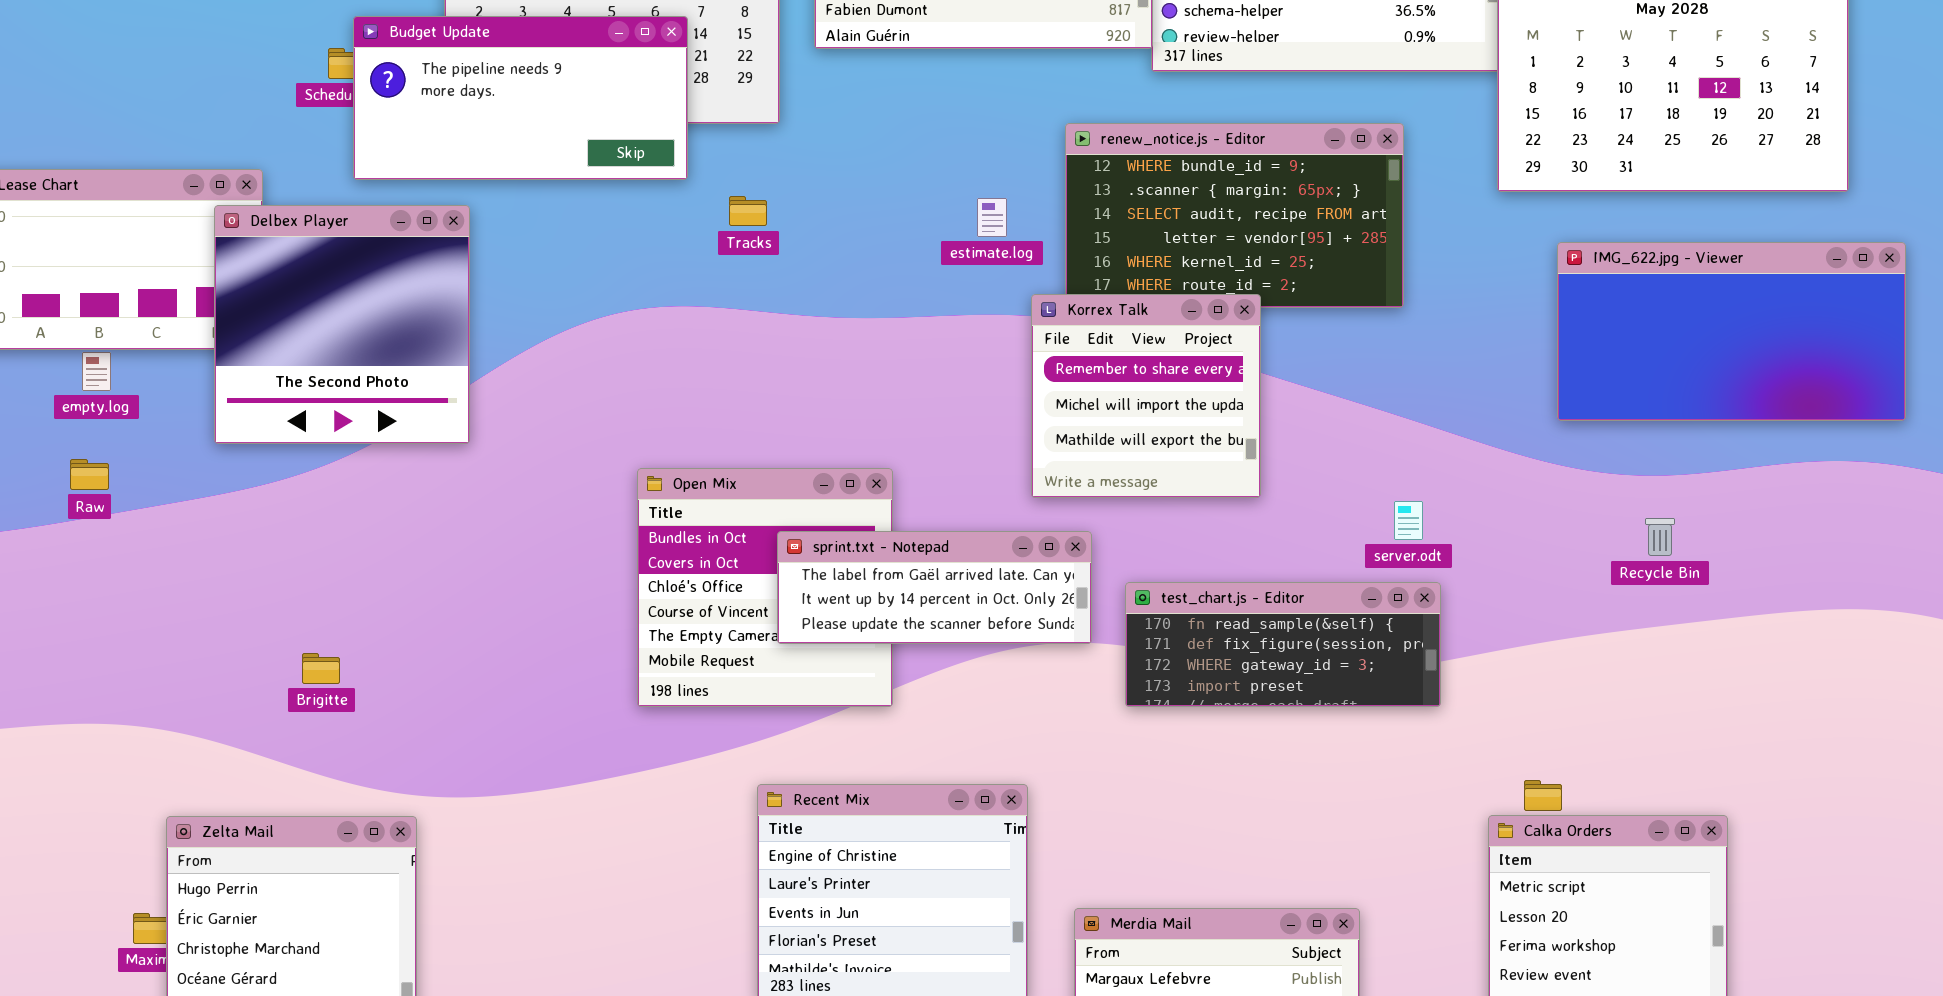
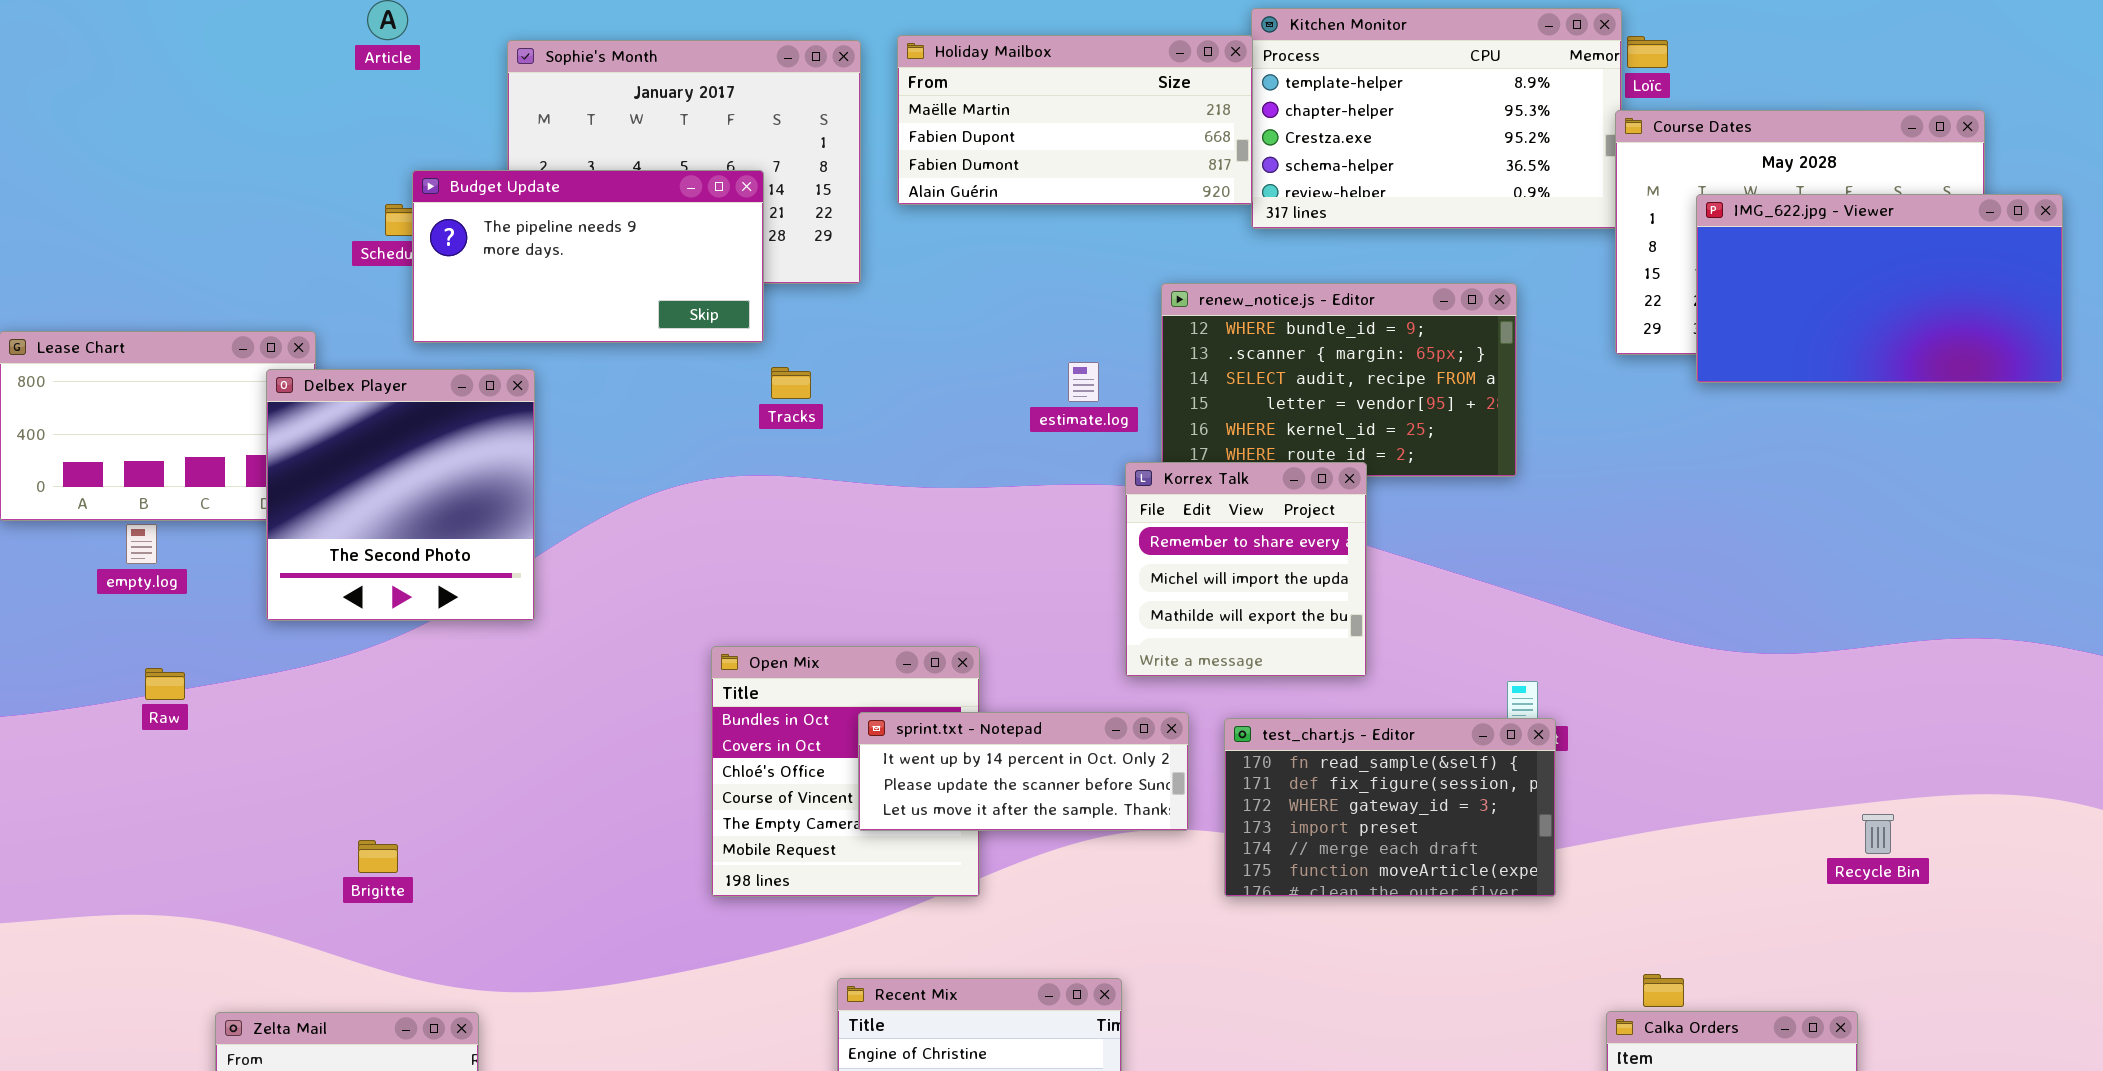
Tracks: [729,196,767,226] -> [771,367,811,399], moved
IMG_622.jpg - Viewer: [1557,242,1906,421] -> [1696,194,2063,383], moved
Raw: [70,459,109,490] -> [145,668,185,700], moved
Recycle Bin: [1645,518,1675,556] -> [1862,814,1894,854], moved
sprint.txt - Notepad: [777,531,1092,644] -> [858,712,1189,831], scrolled down 1 row
test_chart.js - Editor: [1125,582,1441,707] -> [1224,718,1556,897], resized

